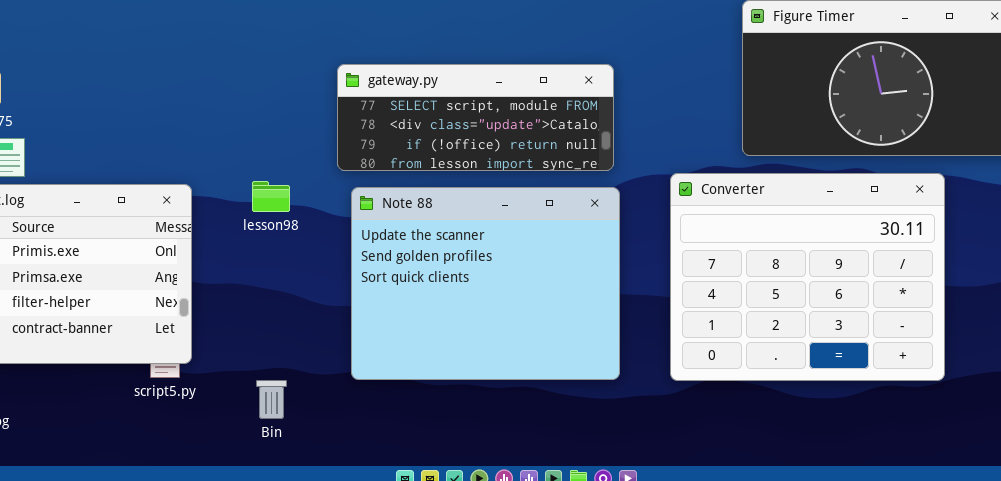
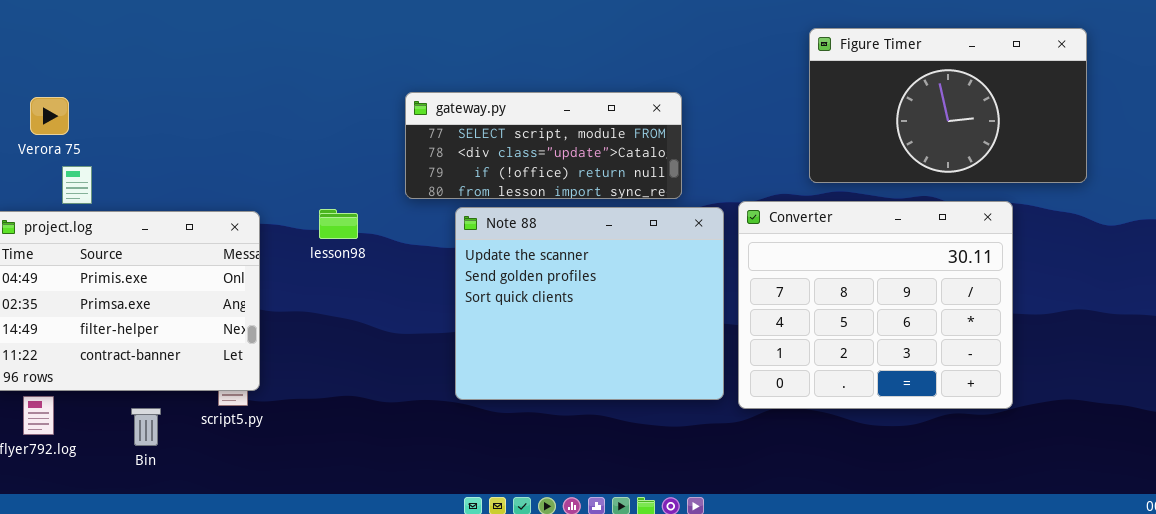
Note 88: [351,187,620,380] -> [455,207,724,400], moved
Bin: [256,380,287,419] -> [131,408,161,446], moved

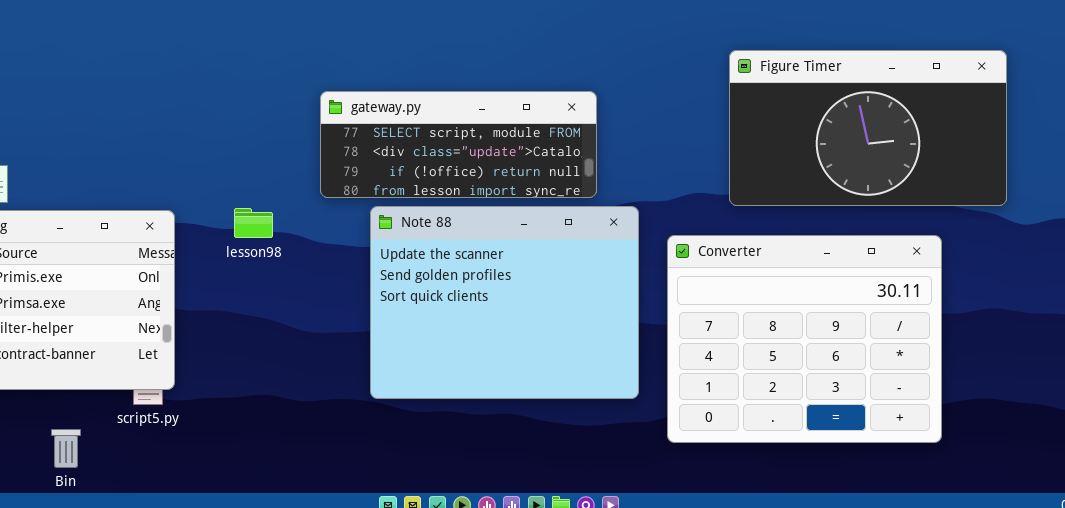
Figure Timer: [809,28,1087,183] -> [729,50,1007,206], moved
Converter: [738,201,1013,409] -> [667,235,942,443], moved
Bin: [131,408,161,446] -> [51,429,81,468], moved

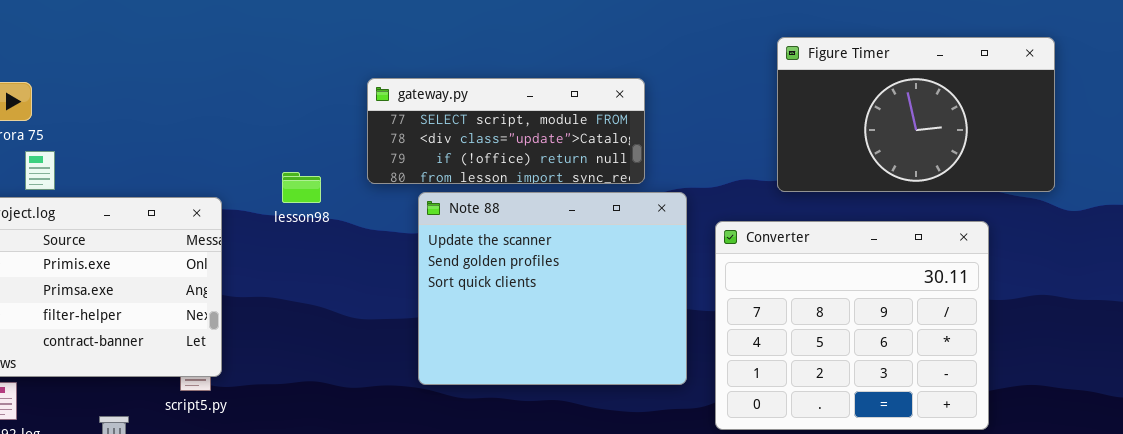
lesson98: [234,208,273,238] -> [282,172,321,203], moved

